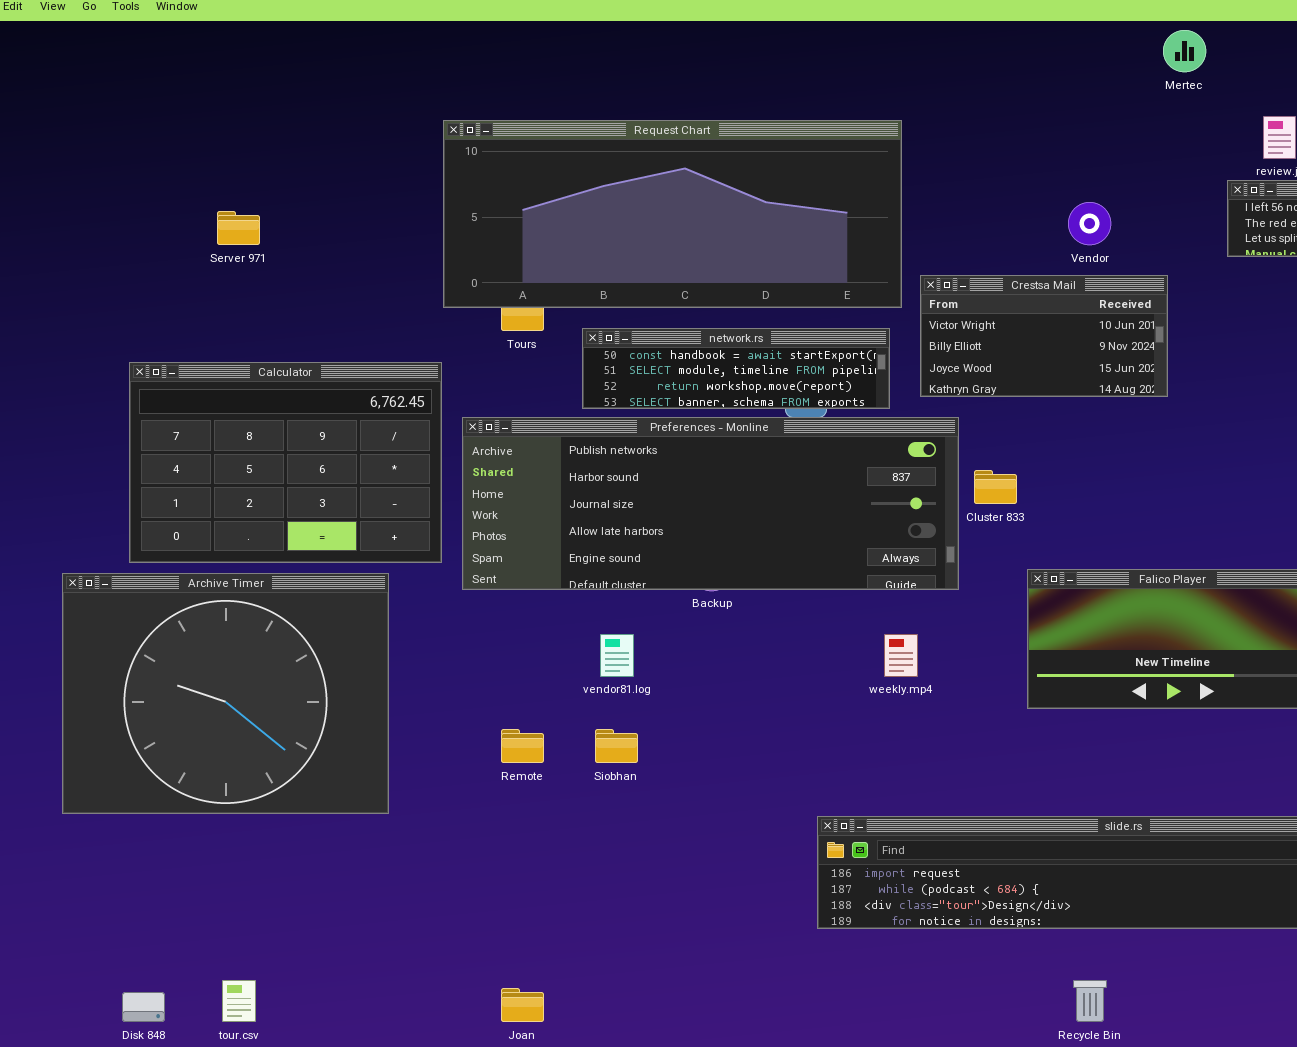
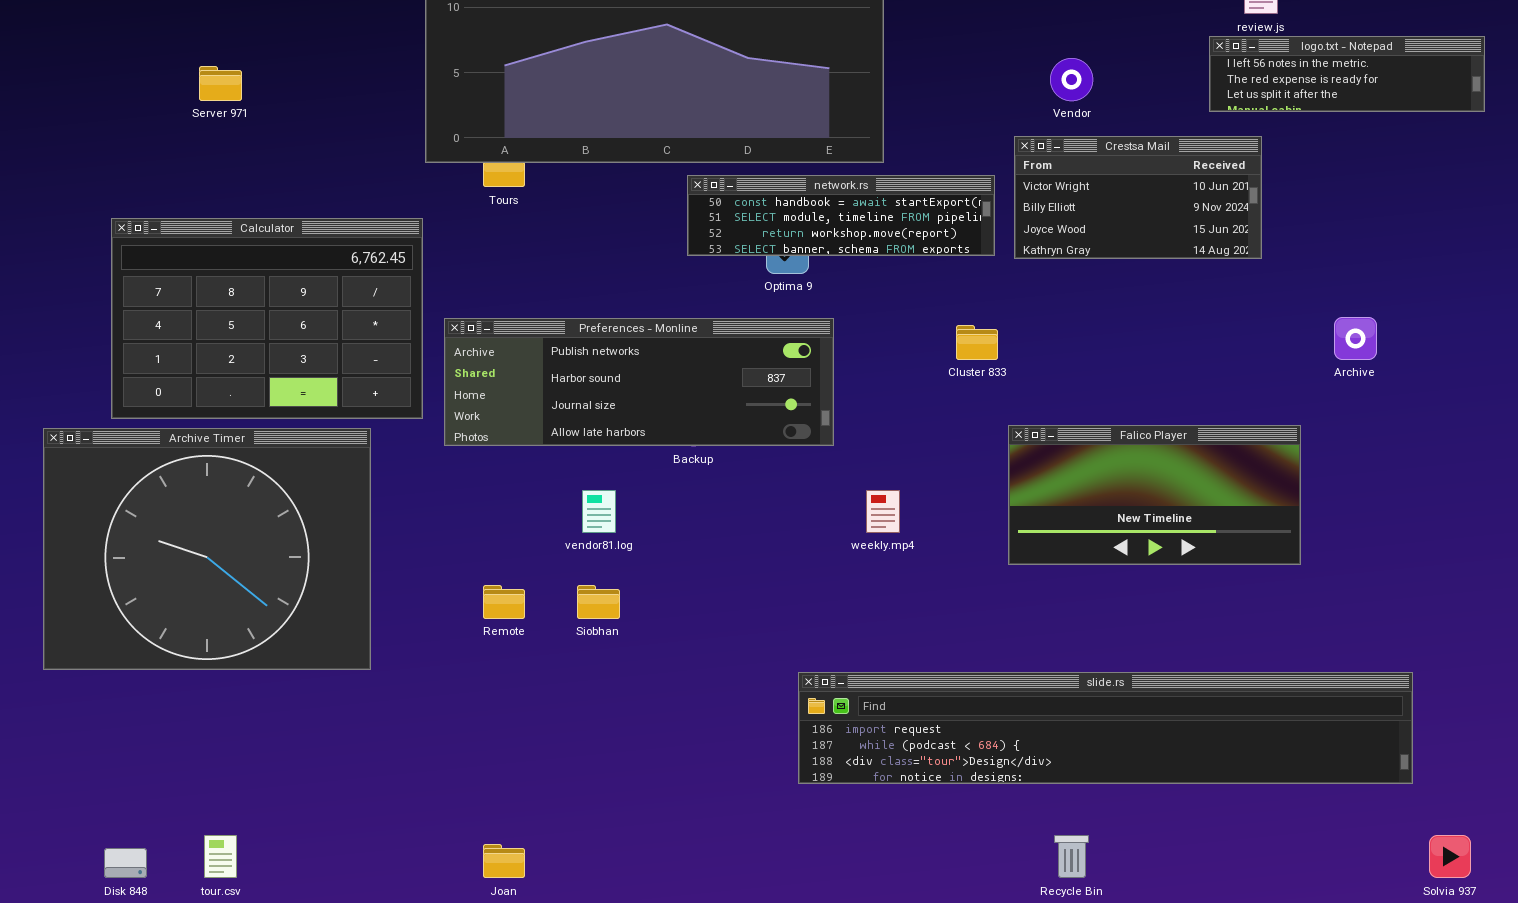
Crestsa Mail: [920,275,1168,397] -> [1014,136,1262,259], moved
network.rs: [582,328,890,409] -> [687,175,995,256], moved
Preferences - Monline: [462,417,959,590] -> [444,318,834,446], resized

